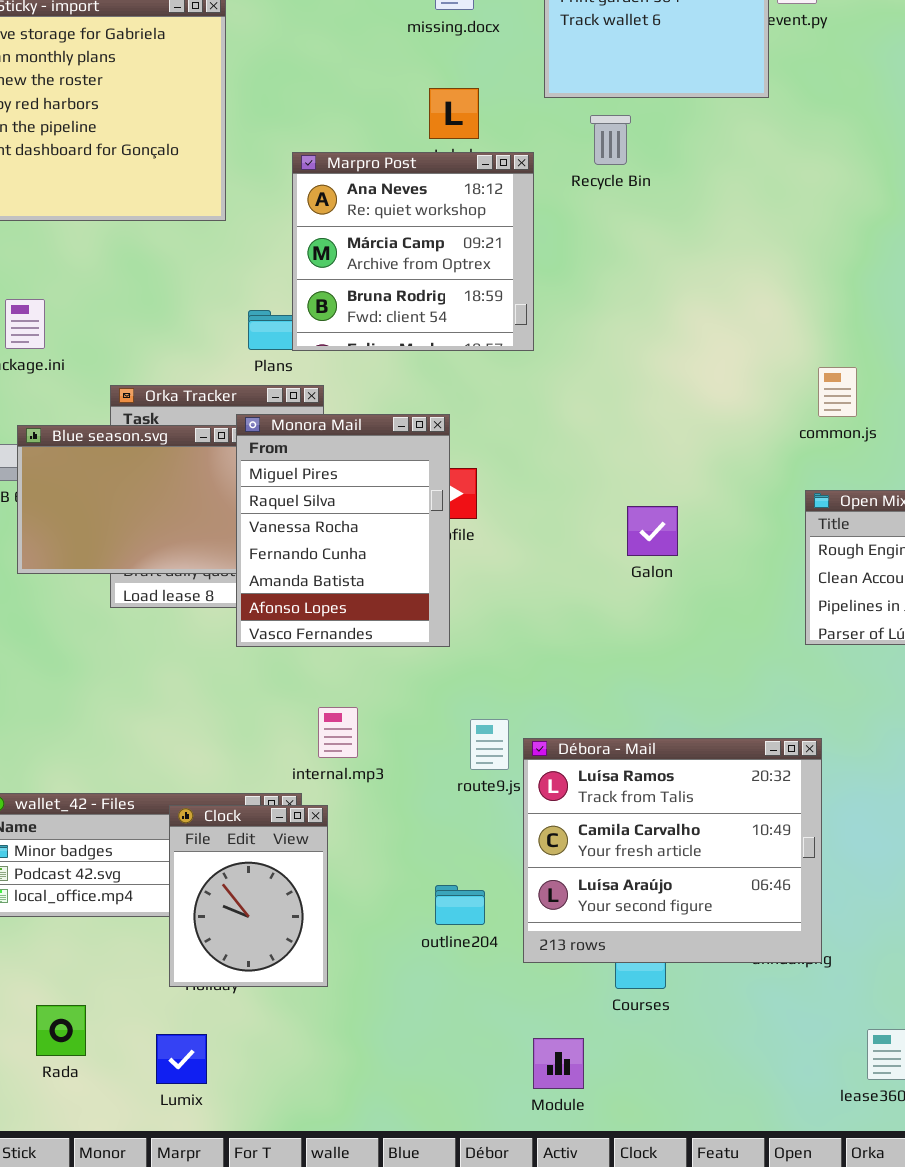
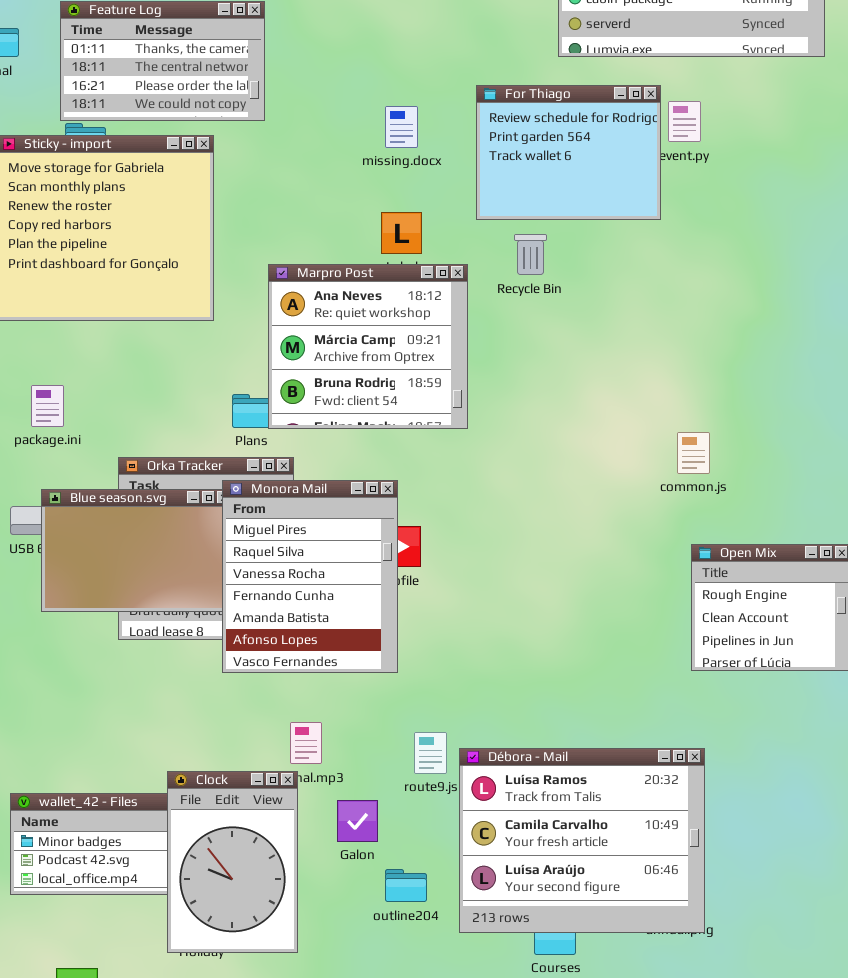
common.js: [818,367,857,417] -> [677,432,710,474], moved
Galon: [627,506,678,556] -> [337,800,378,842], moved
Clock: [169,805,328,987] -> [167,771,298,953], resized

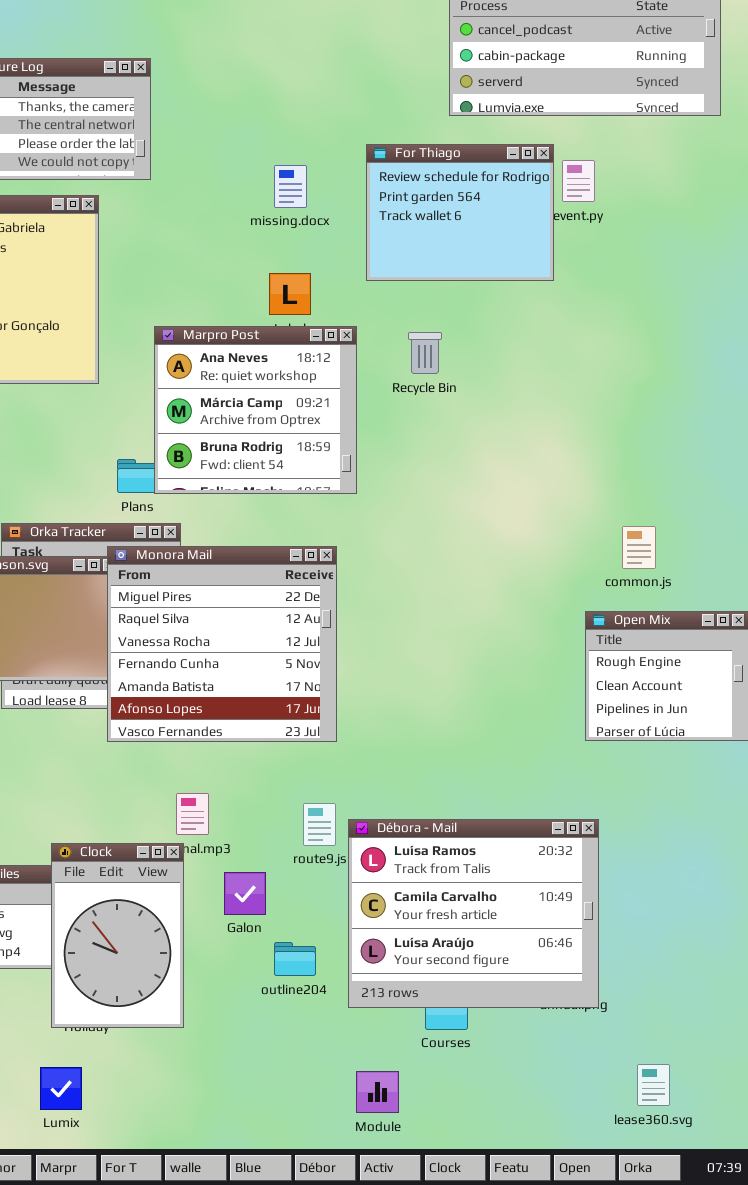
Recycle Bin: [514,234,547,275] -> [408,332,442,374], moved
common.js: [677,432,710,474] -> [622,526,656,569], moved
Monora Mail: [222,480,398,673] -> [107,546,337,742], resized

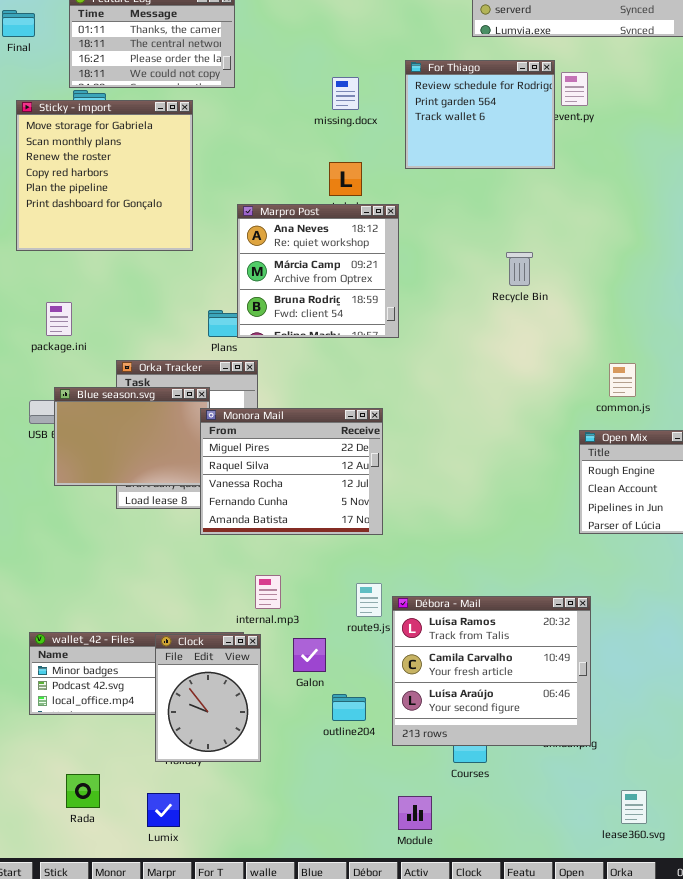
Recycle Bin: [408,332,442,374] -> [506,252,533,286], moved
Monora Mail: [107,546,337,742] -> [200,408,383,535], resized
Clock: [51,843,184,1028] -> [155,634,261,762], resized

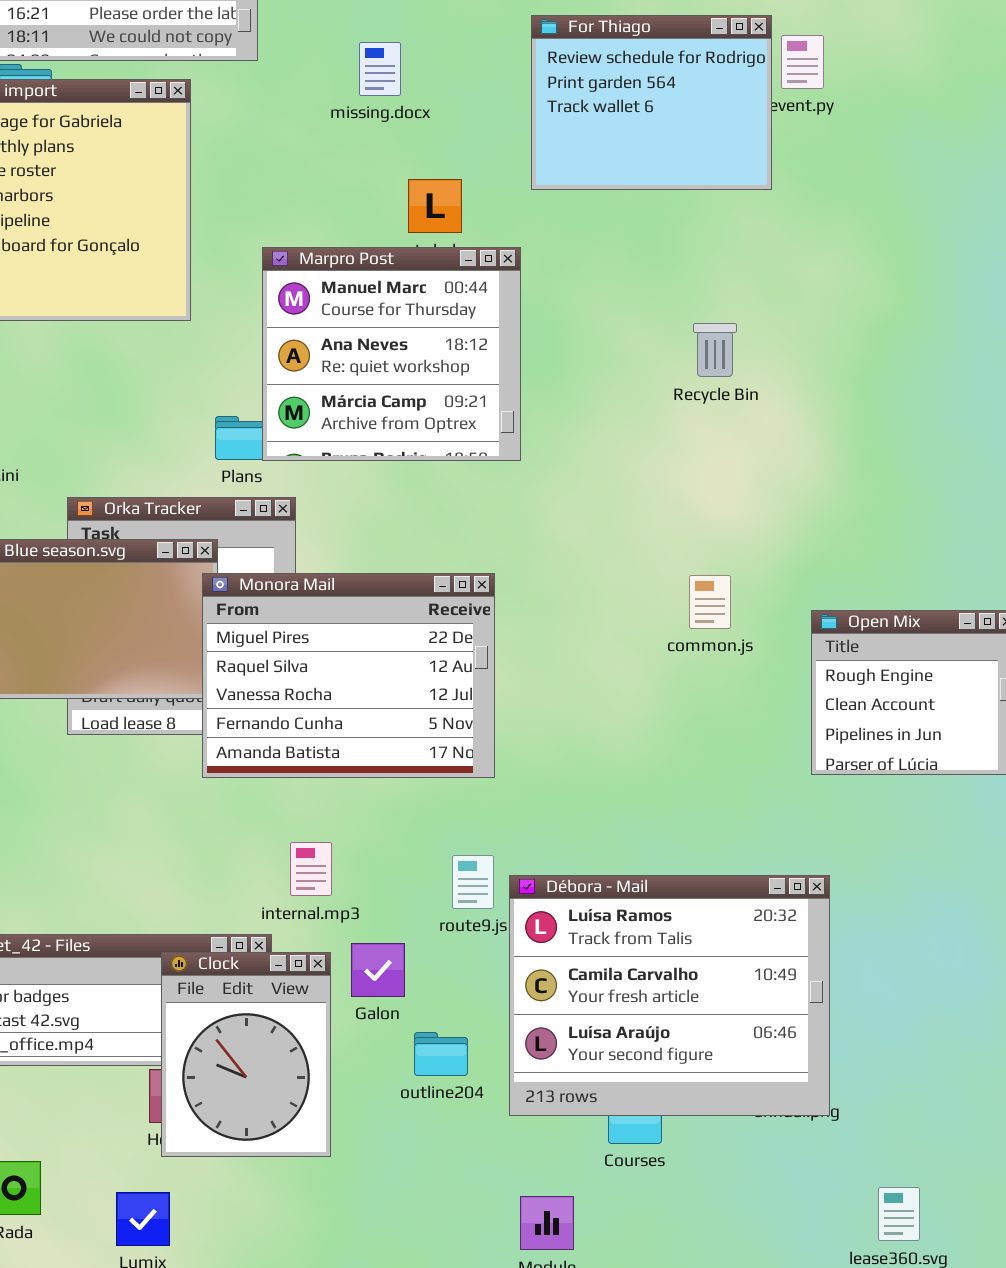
missing.docx: [332,77,359,110] -> [359,42,401,96], moved
Marpro Post: [237,204,399,338] -> [262,247,521,461], scrolled up 1 row
common.js: [609,363,636,397] -> [689,575,731,629], moved
Clock: [155,634,261,762] -> [161,952,331,1157], moved

